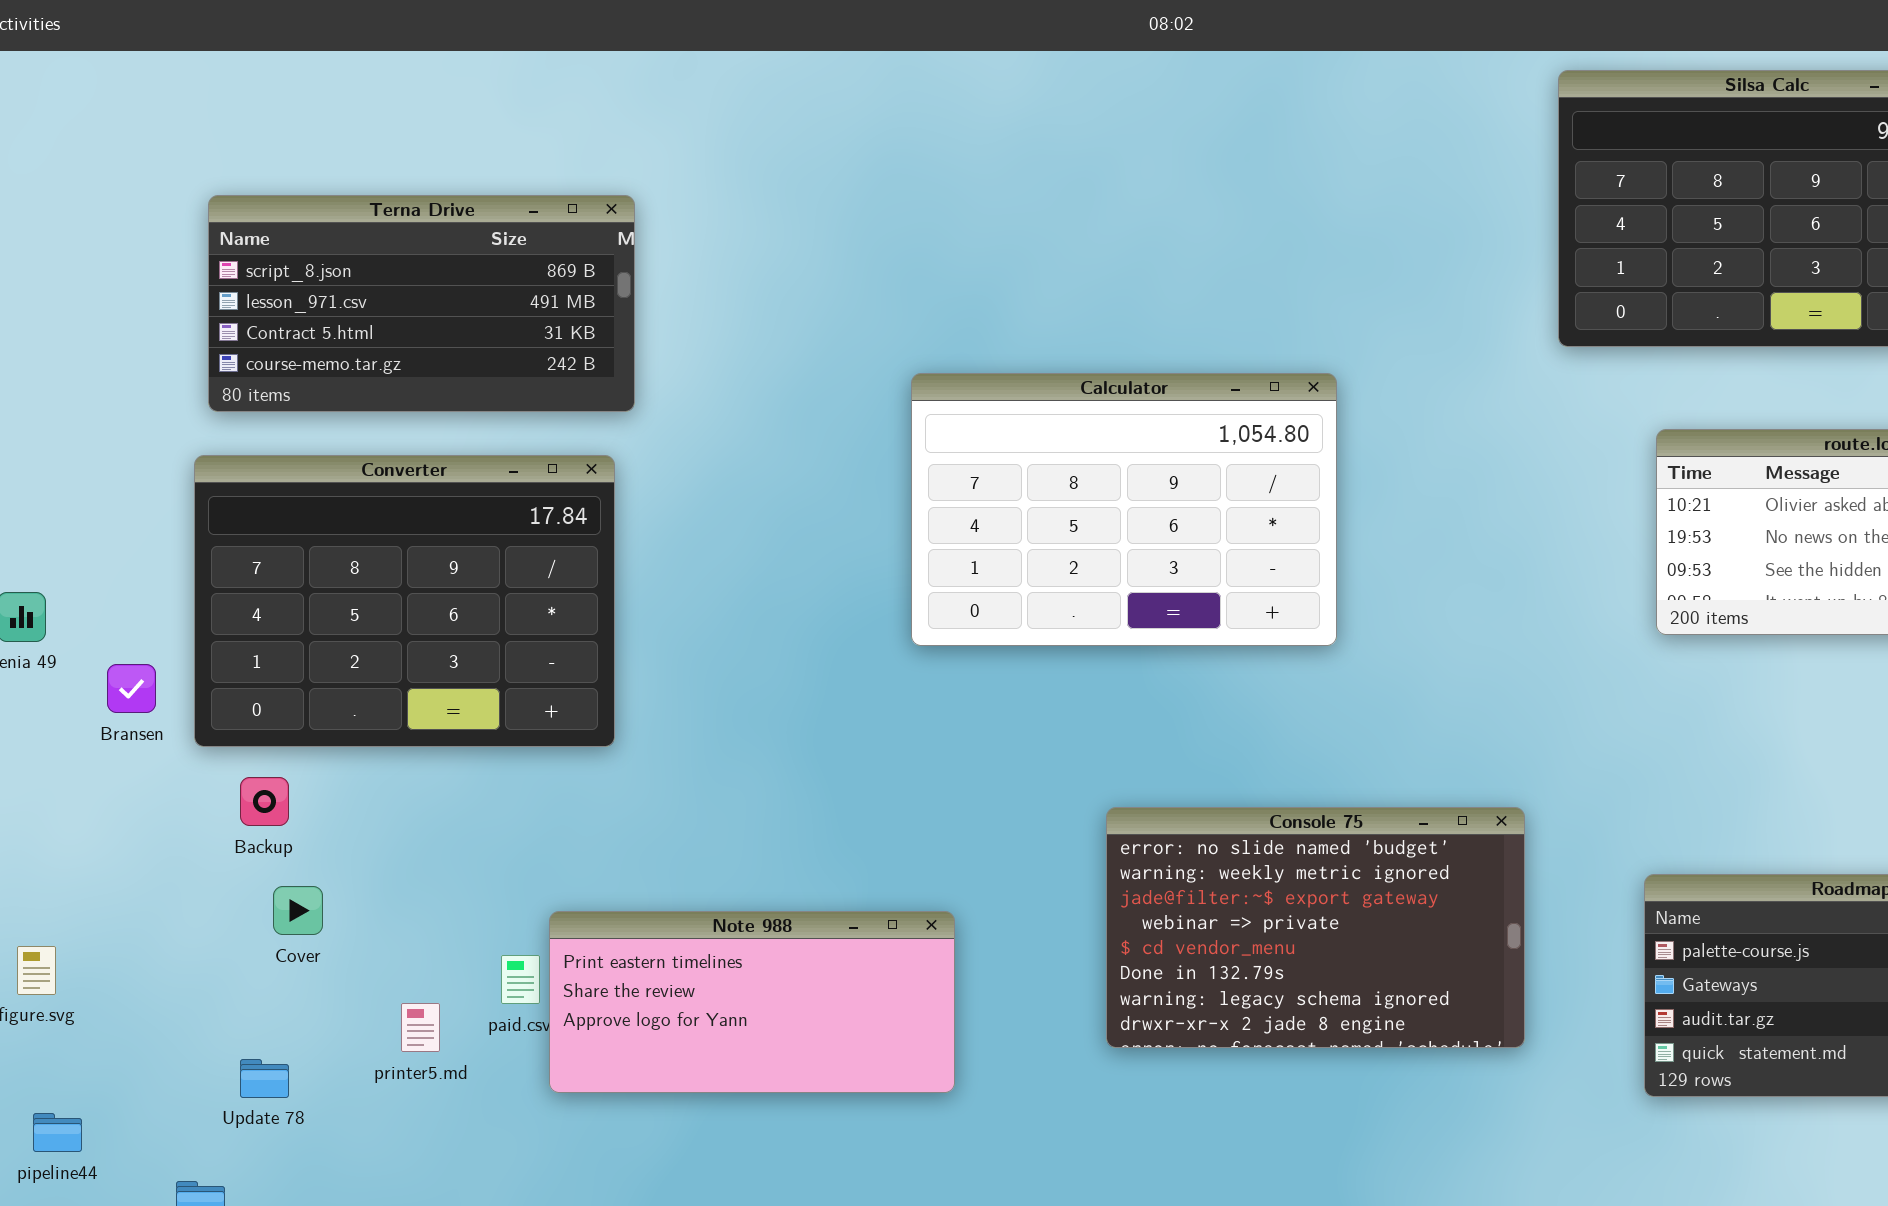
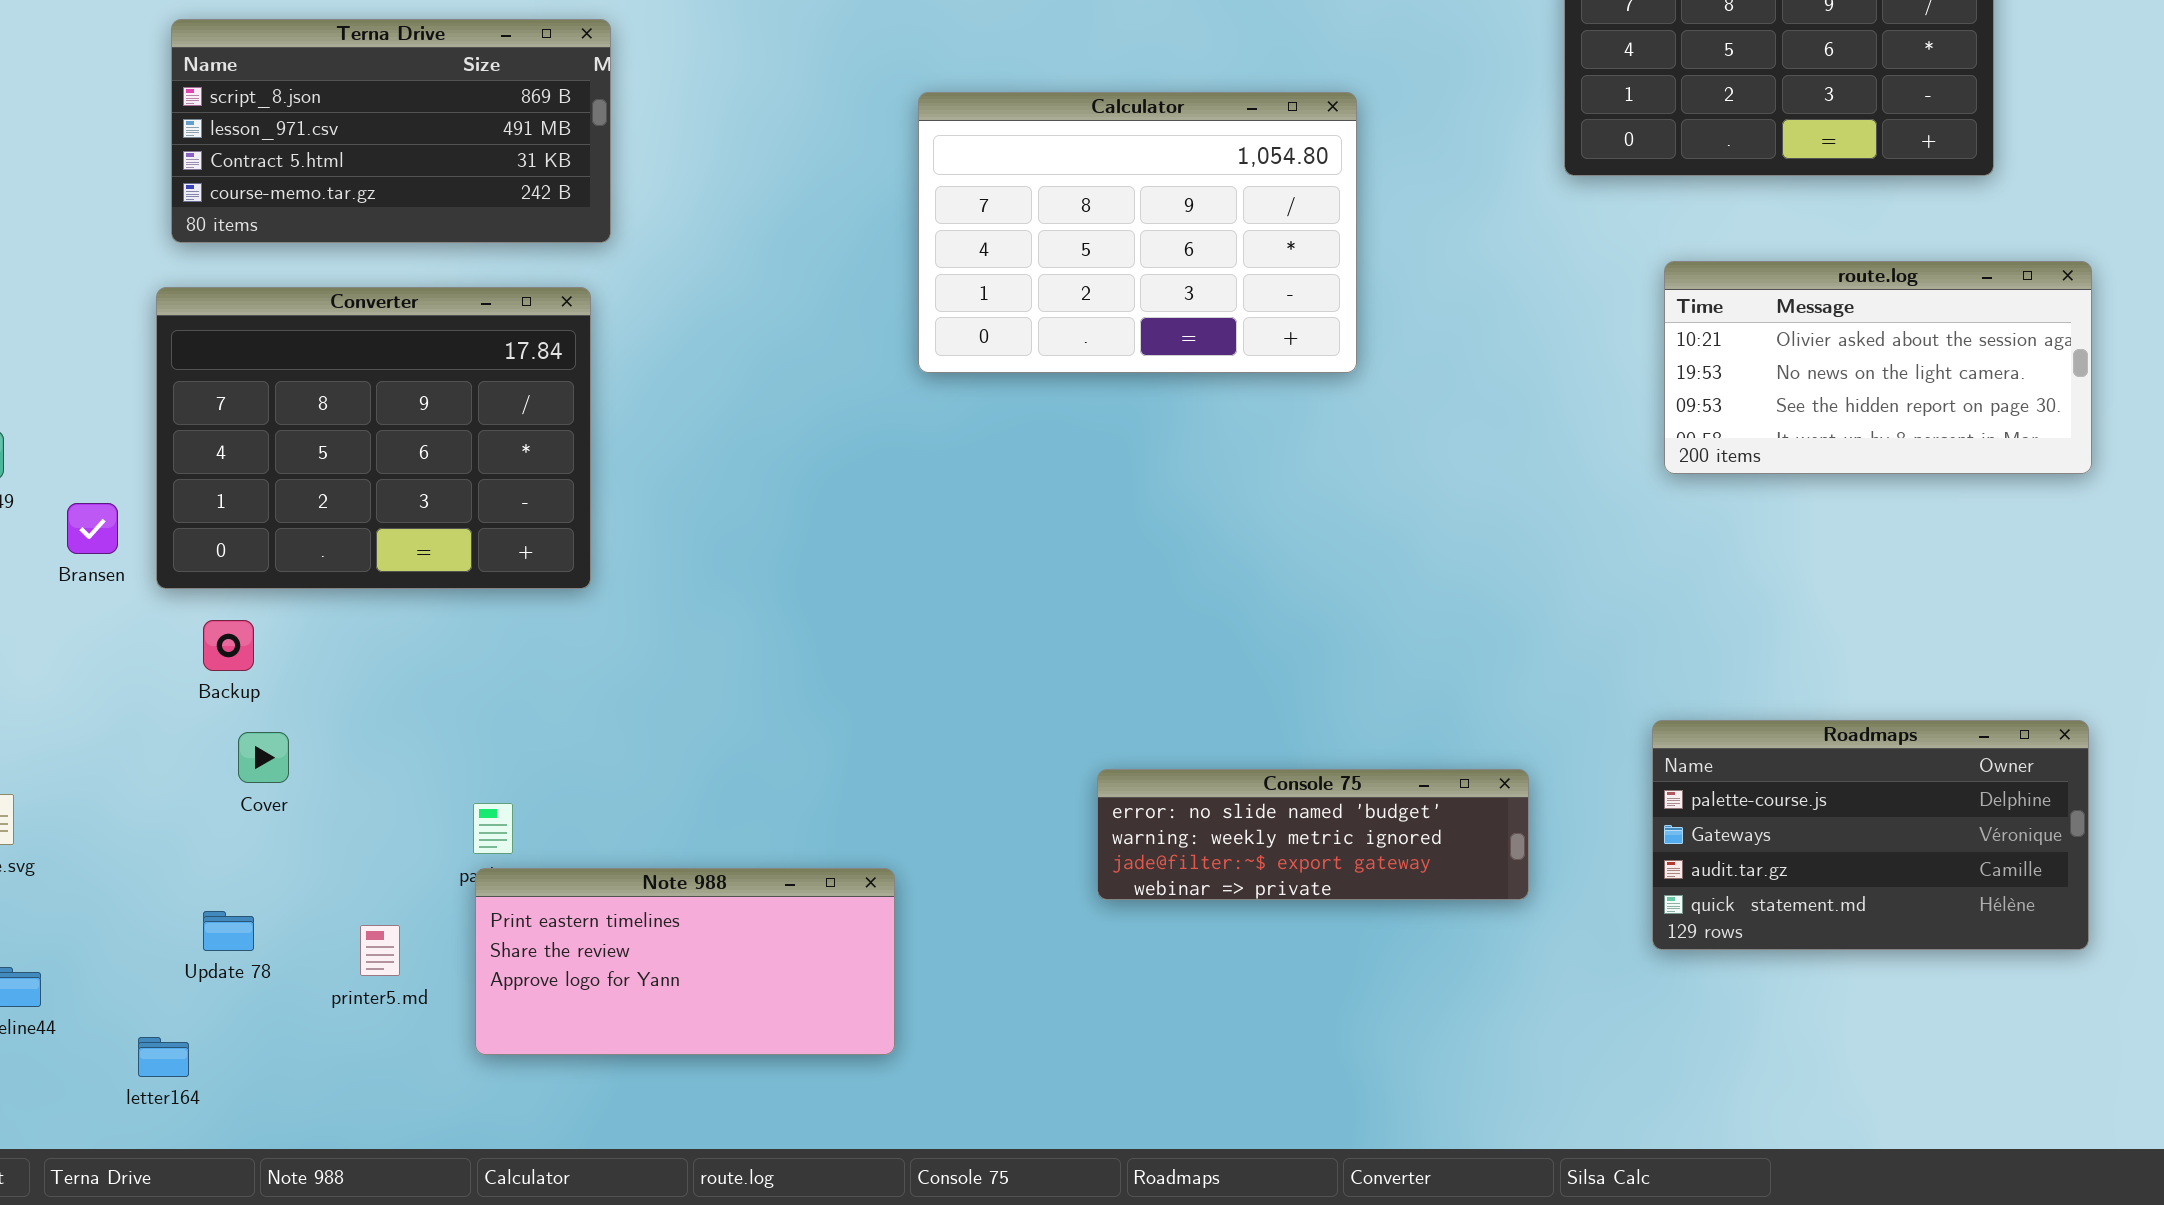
Calculator: [911,373,1337,646] -> [918,92,1357,373], moved
Console 75: [1106,807,1525,1048] -> [1097,769,1529,900], resized
Note 988: [549,911,955,1093] -> [475,868,895,1055], moved
printer5.md: [401,1003,440,1052] -> [360,925,400,976], moved

